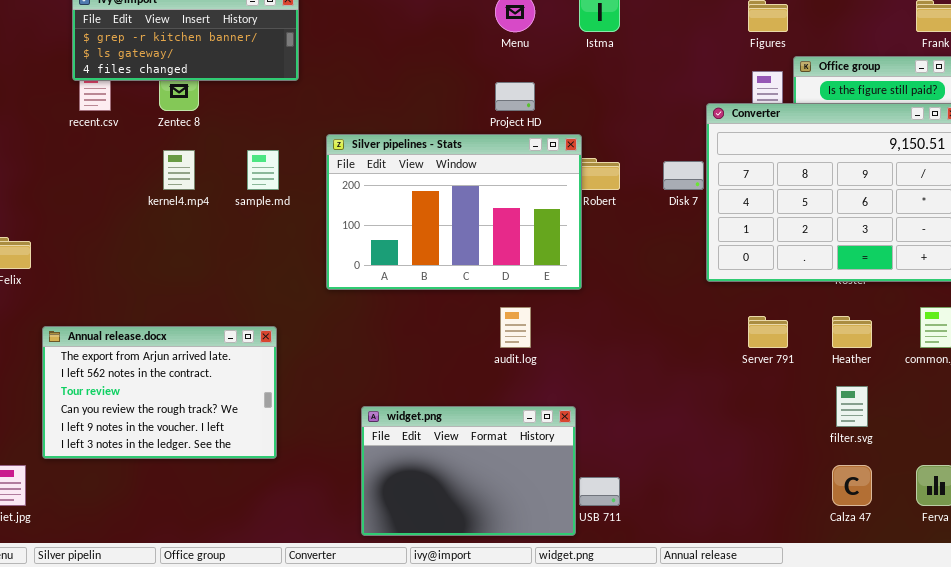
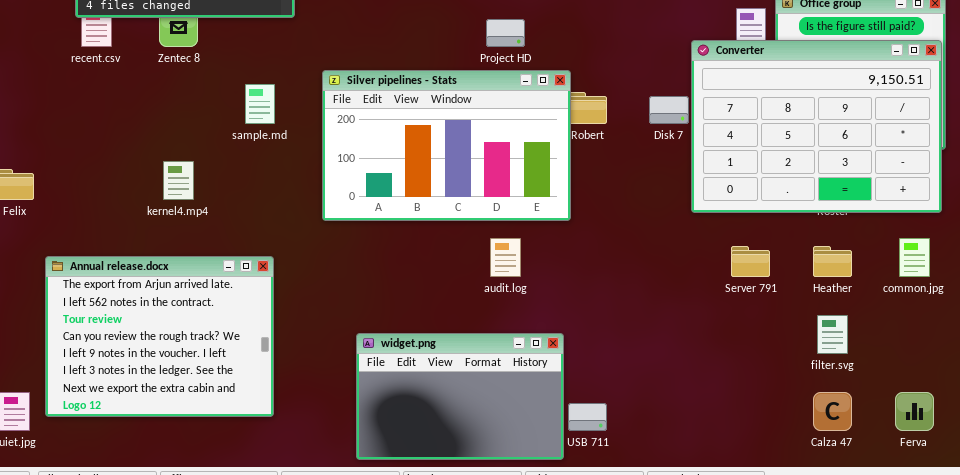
kernel4.mp4: [163,150,195,190] -> [163,161,194,200], moved
Annual release.docx: [42,326,277,459] -> [45,256,274,417], resized

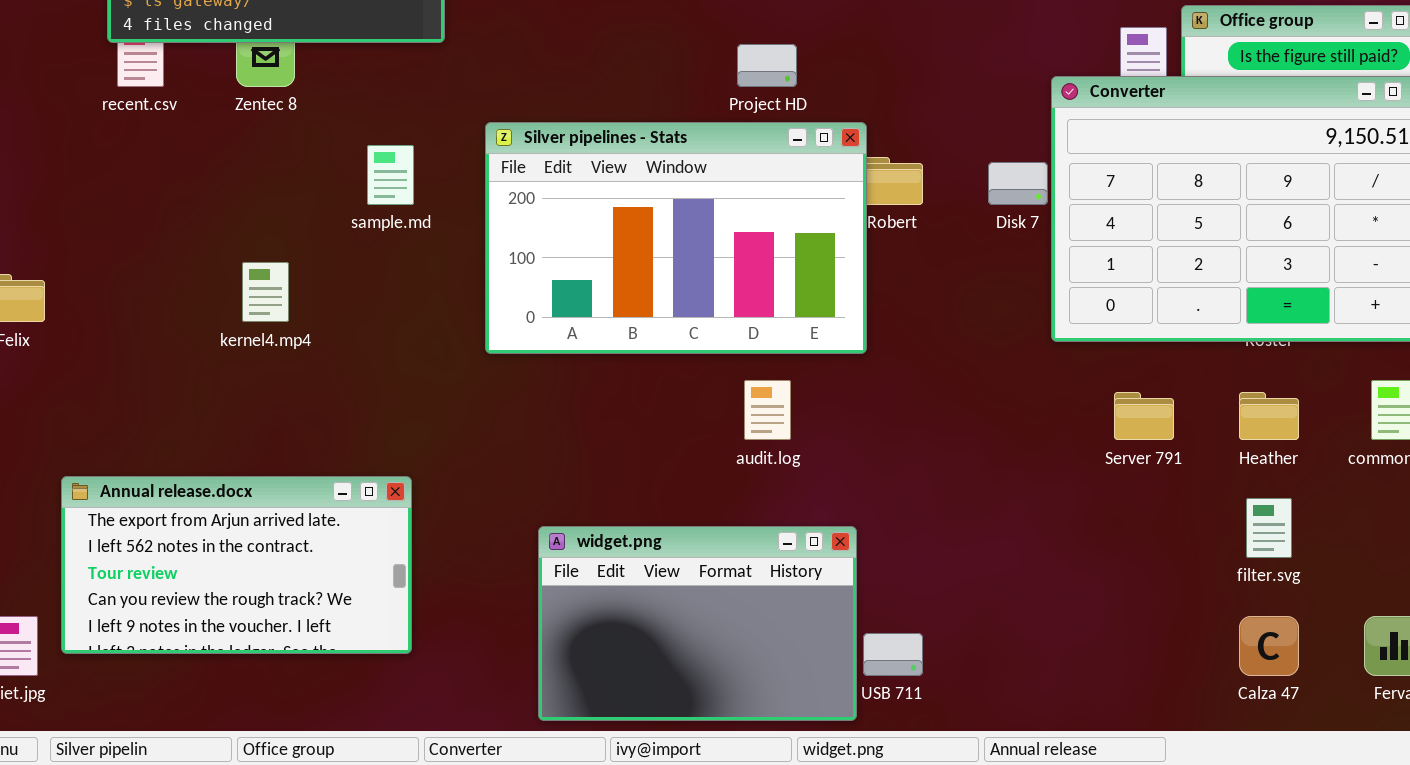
Annual release.docx: [45,256,274,417] -> [61,476,412,654], resized

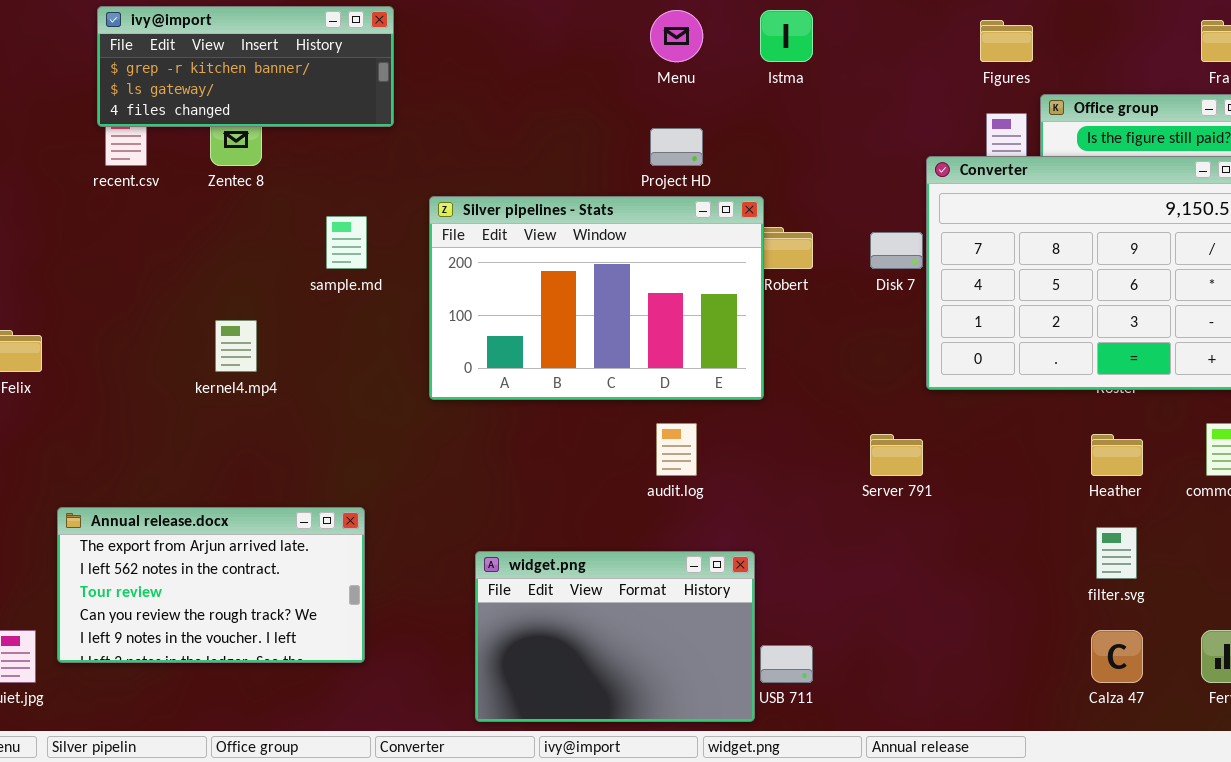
Server 791: [1114,392,1174,440] -> [870,434,923,476], moved

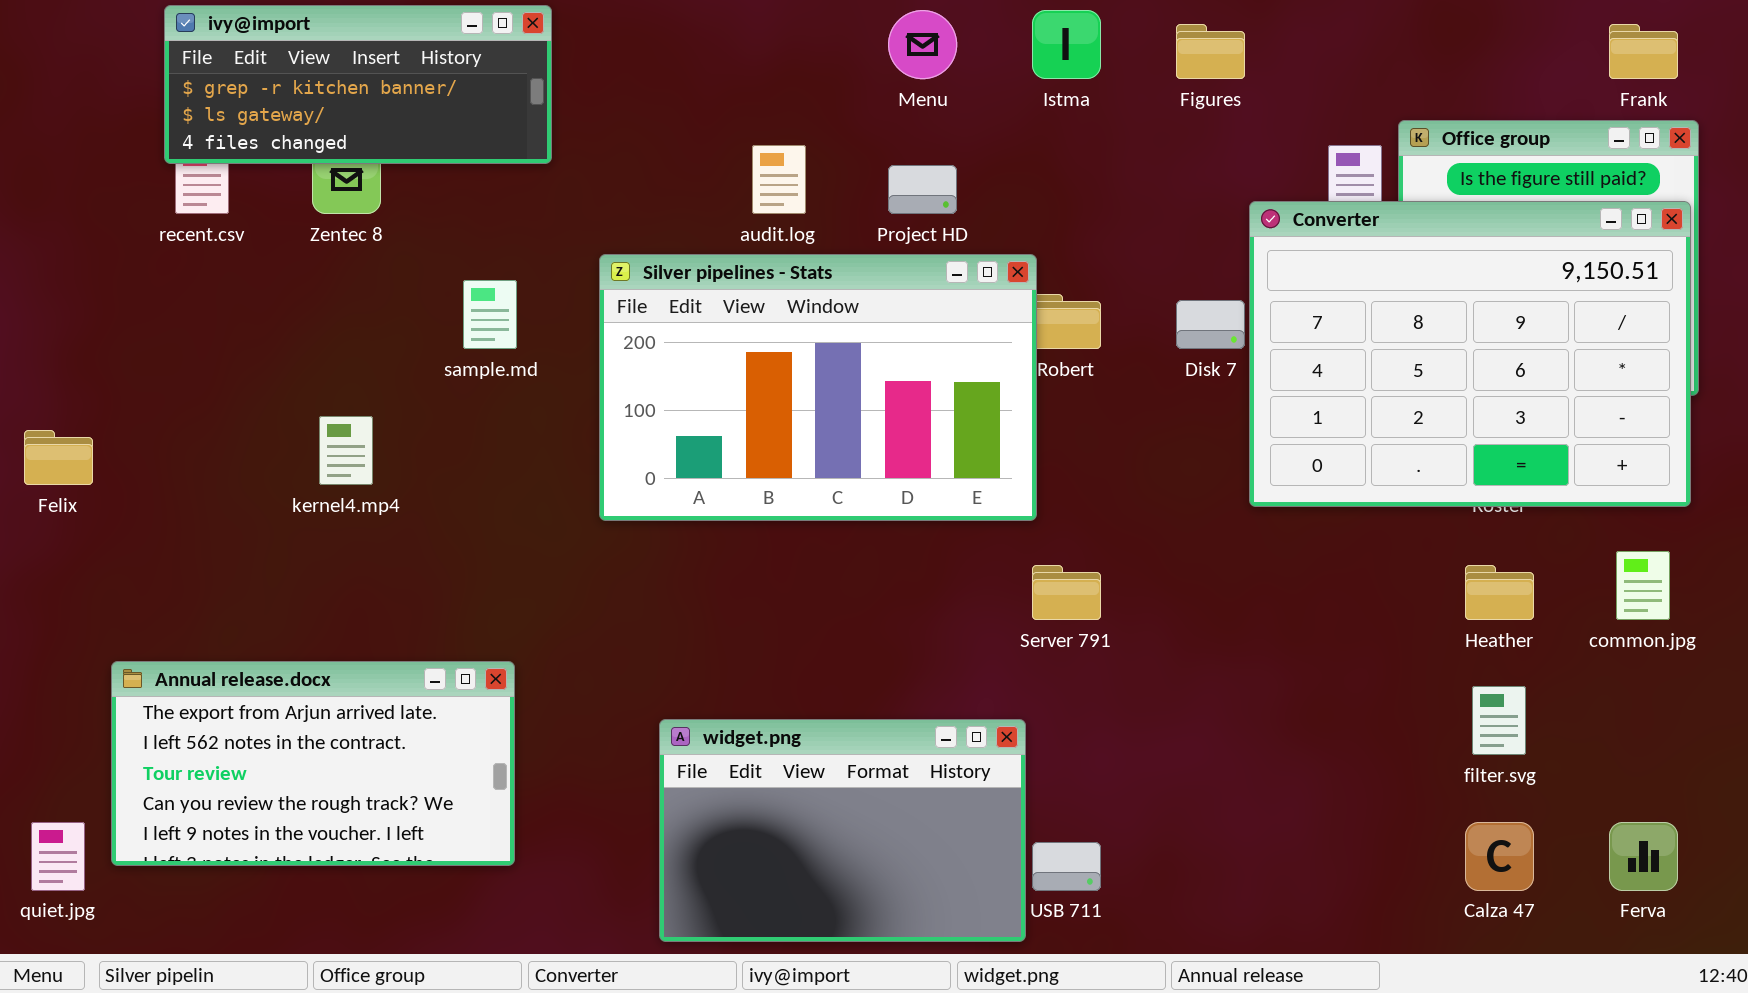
Figures: [980,20,1033,62] -> [1176,24,1245,79], moved
audit.log: [656,423,697,476] -> [752,145,806,214], moved
Server 791: [870,434,923,476] -> [1032,565,1101,620], moved

